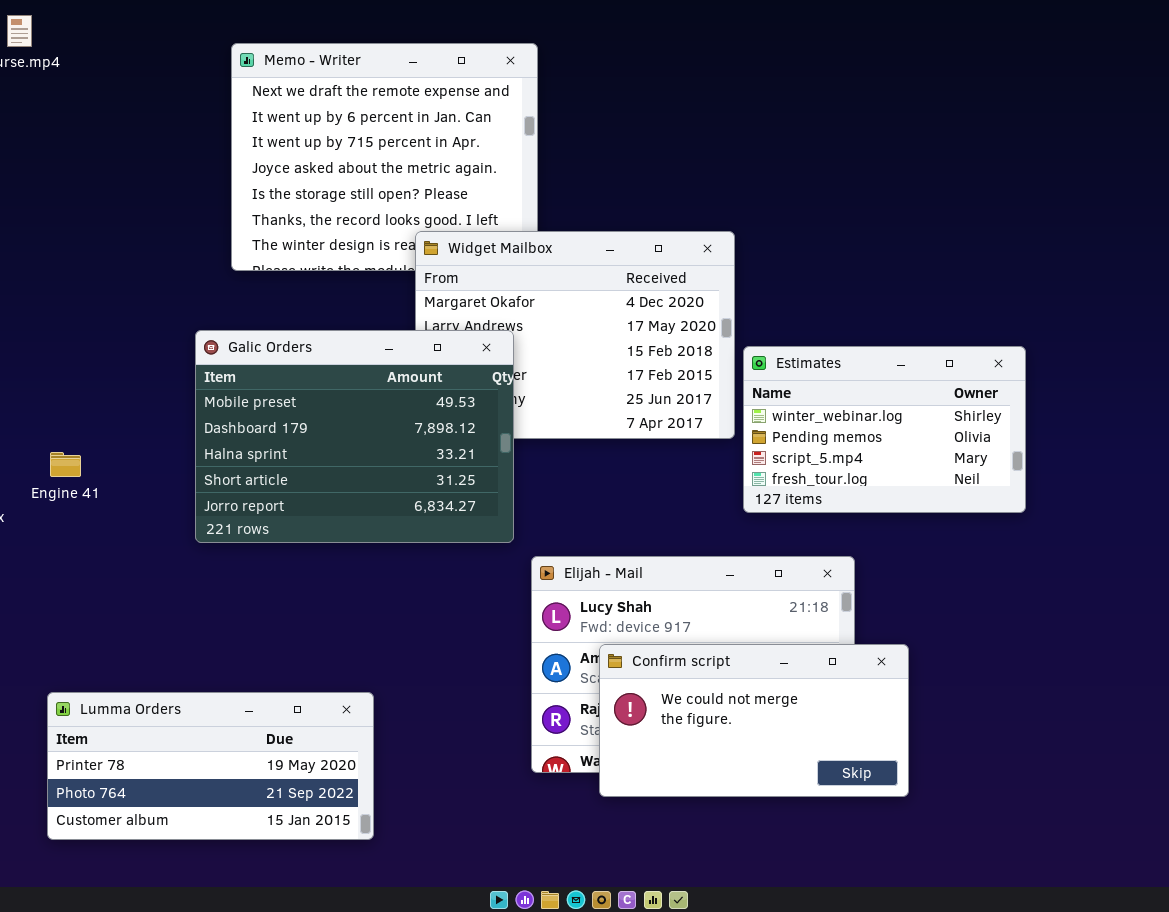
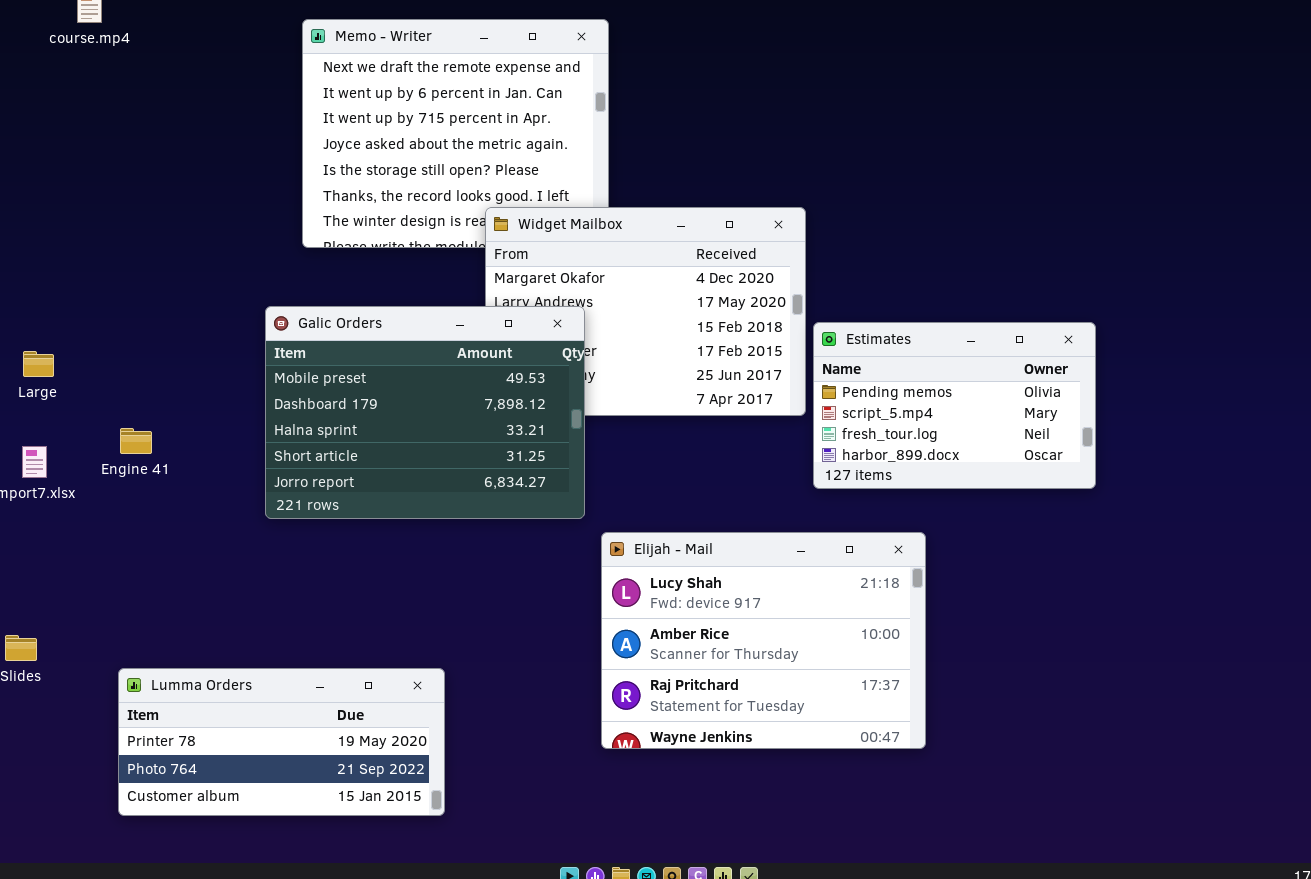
Estimates: [743,346,1026,513] -> [813,322,1096,489], scrolled down 1 row
Confirm script: [599,644,909,797] -> none, closed

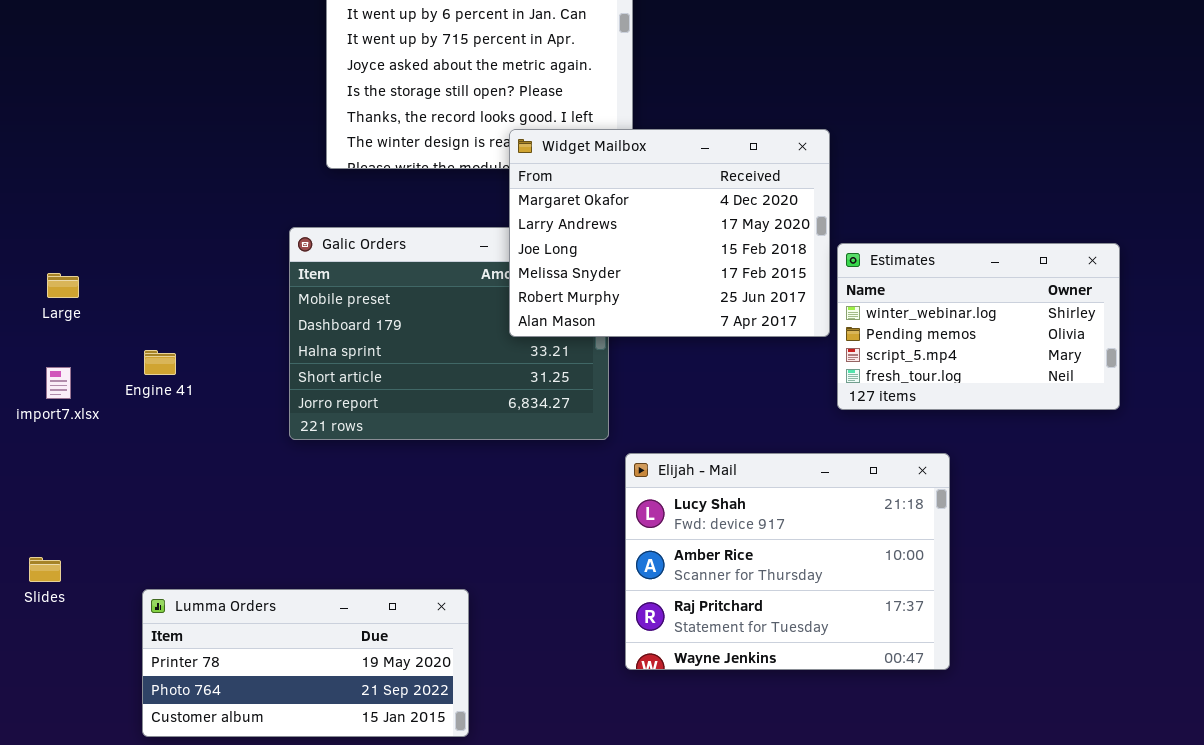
Widget Mailbox: [485,207,806,416] -> [509,129,830,337], raised
Estimates: [813,322,1096,489] -> [837,243,1120,410], scrolled up 1 row

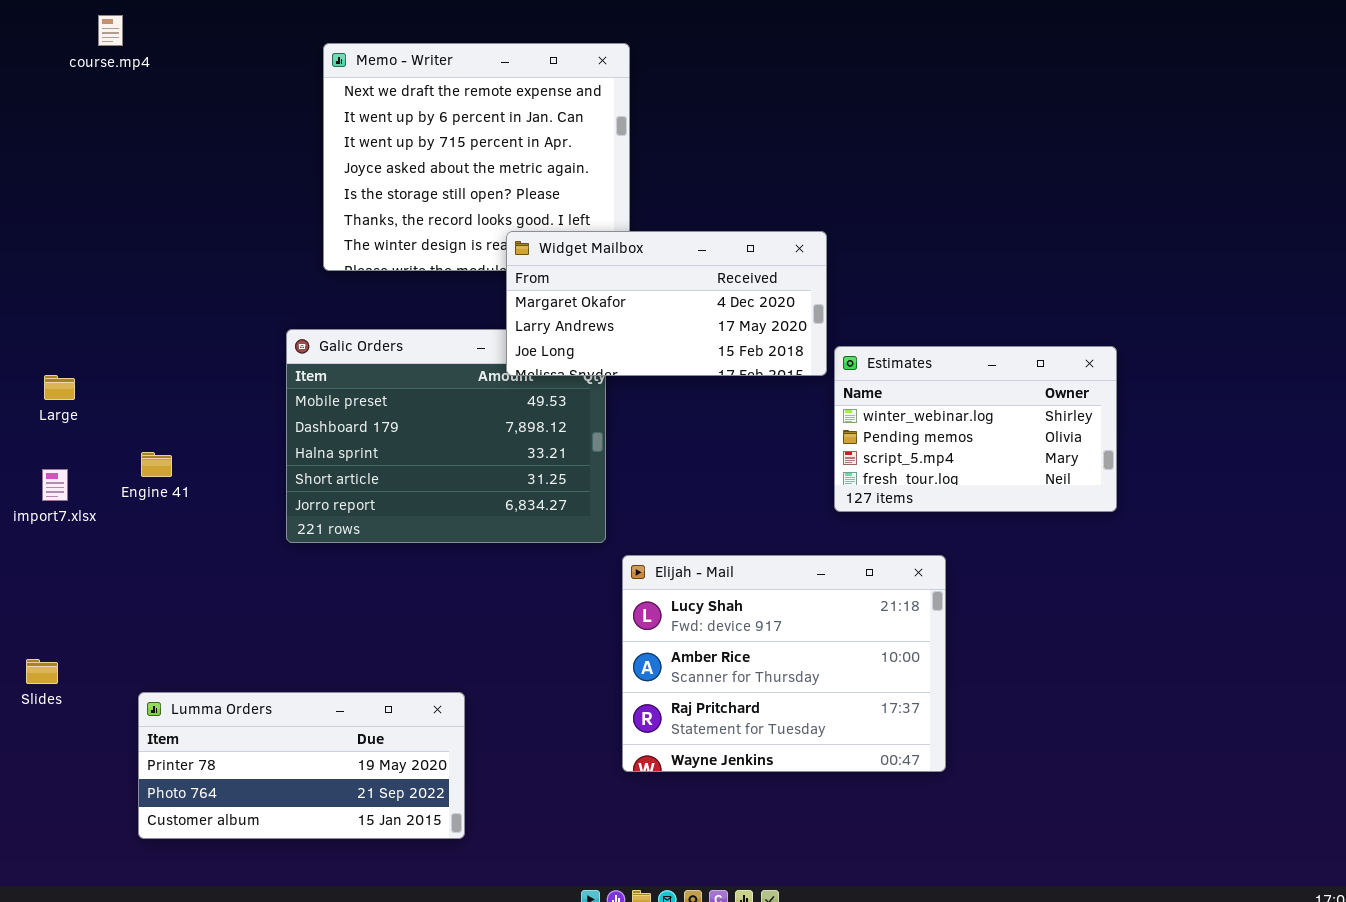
Widget Mailbox: [509,129,830,337] -> [506,231,827,376], resized

